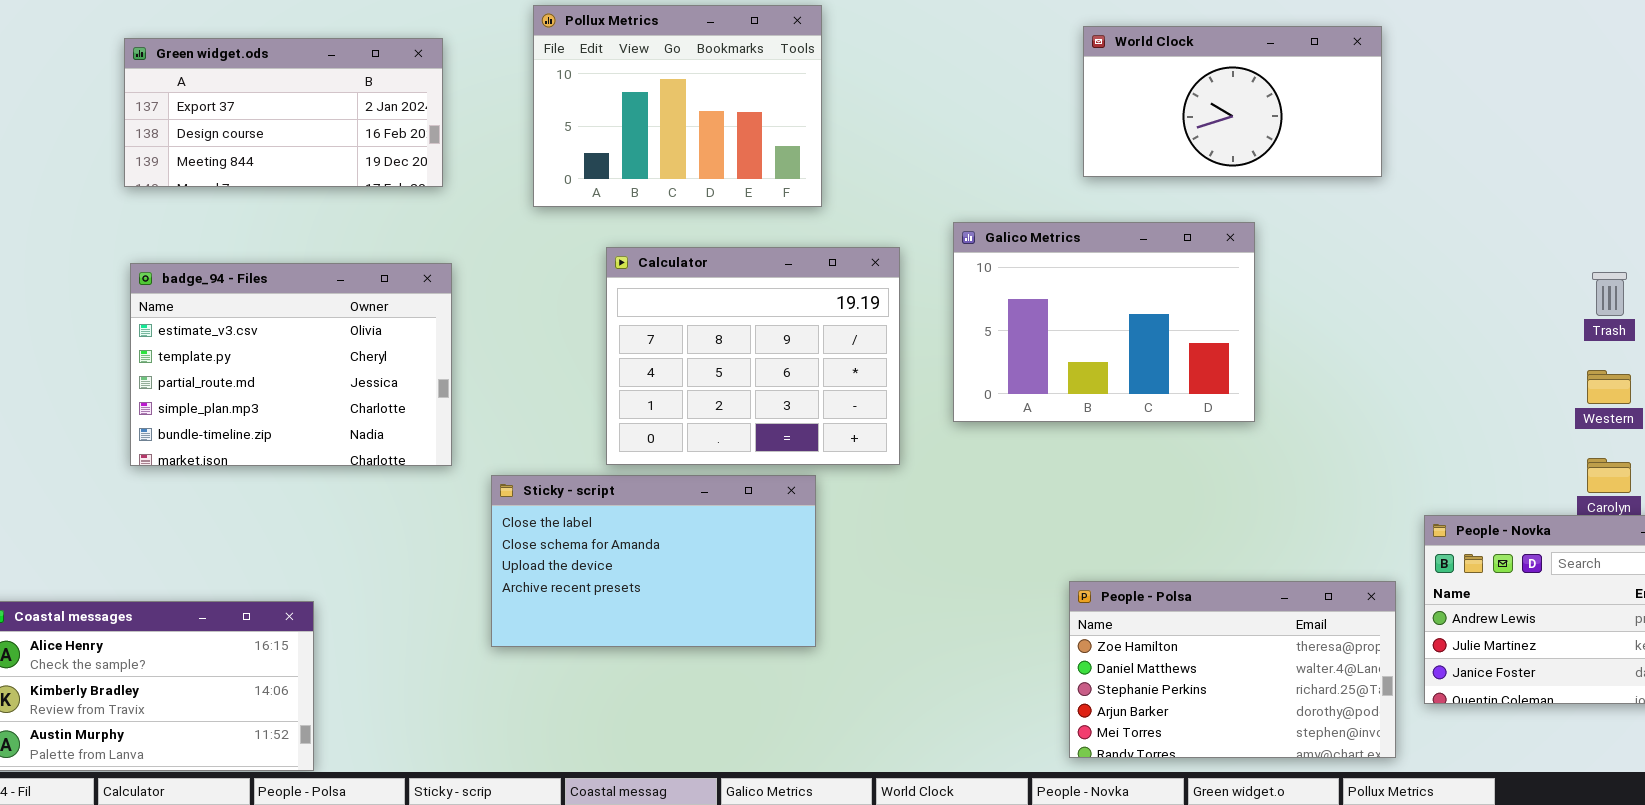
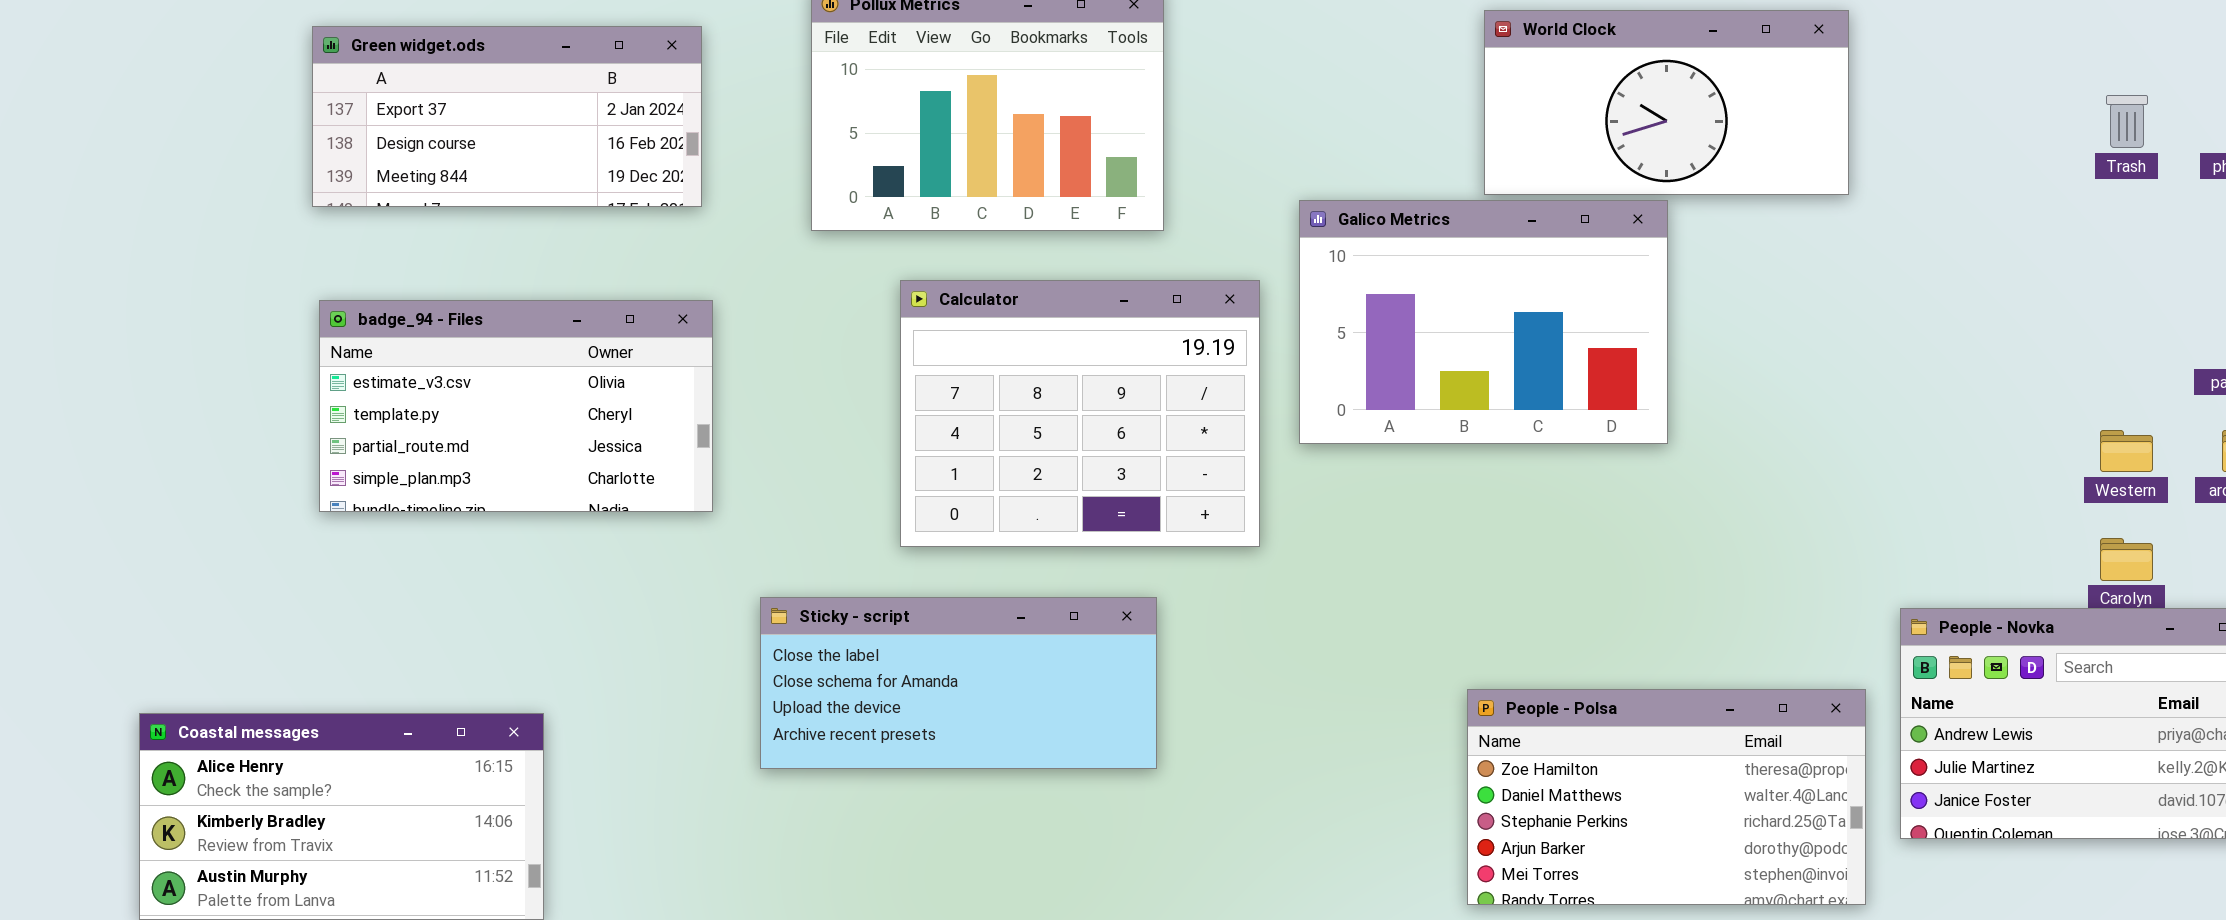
Galico Metrics: [953,222,1255,422] -> [1299,200,1668,444], moved
badge_94 - Files: [130,263,452,466] -> [319,300,713,512], resized
Trash: [1592,272,1627,316] -> [2106,95,2148,148], moved
Sticky - script: [491,475,816,647] -> [760,597,1157,769], resized

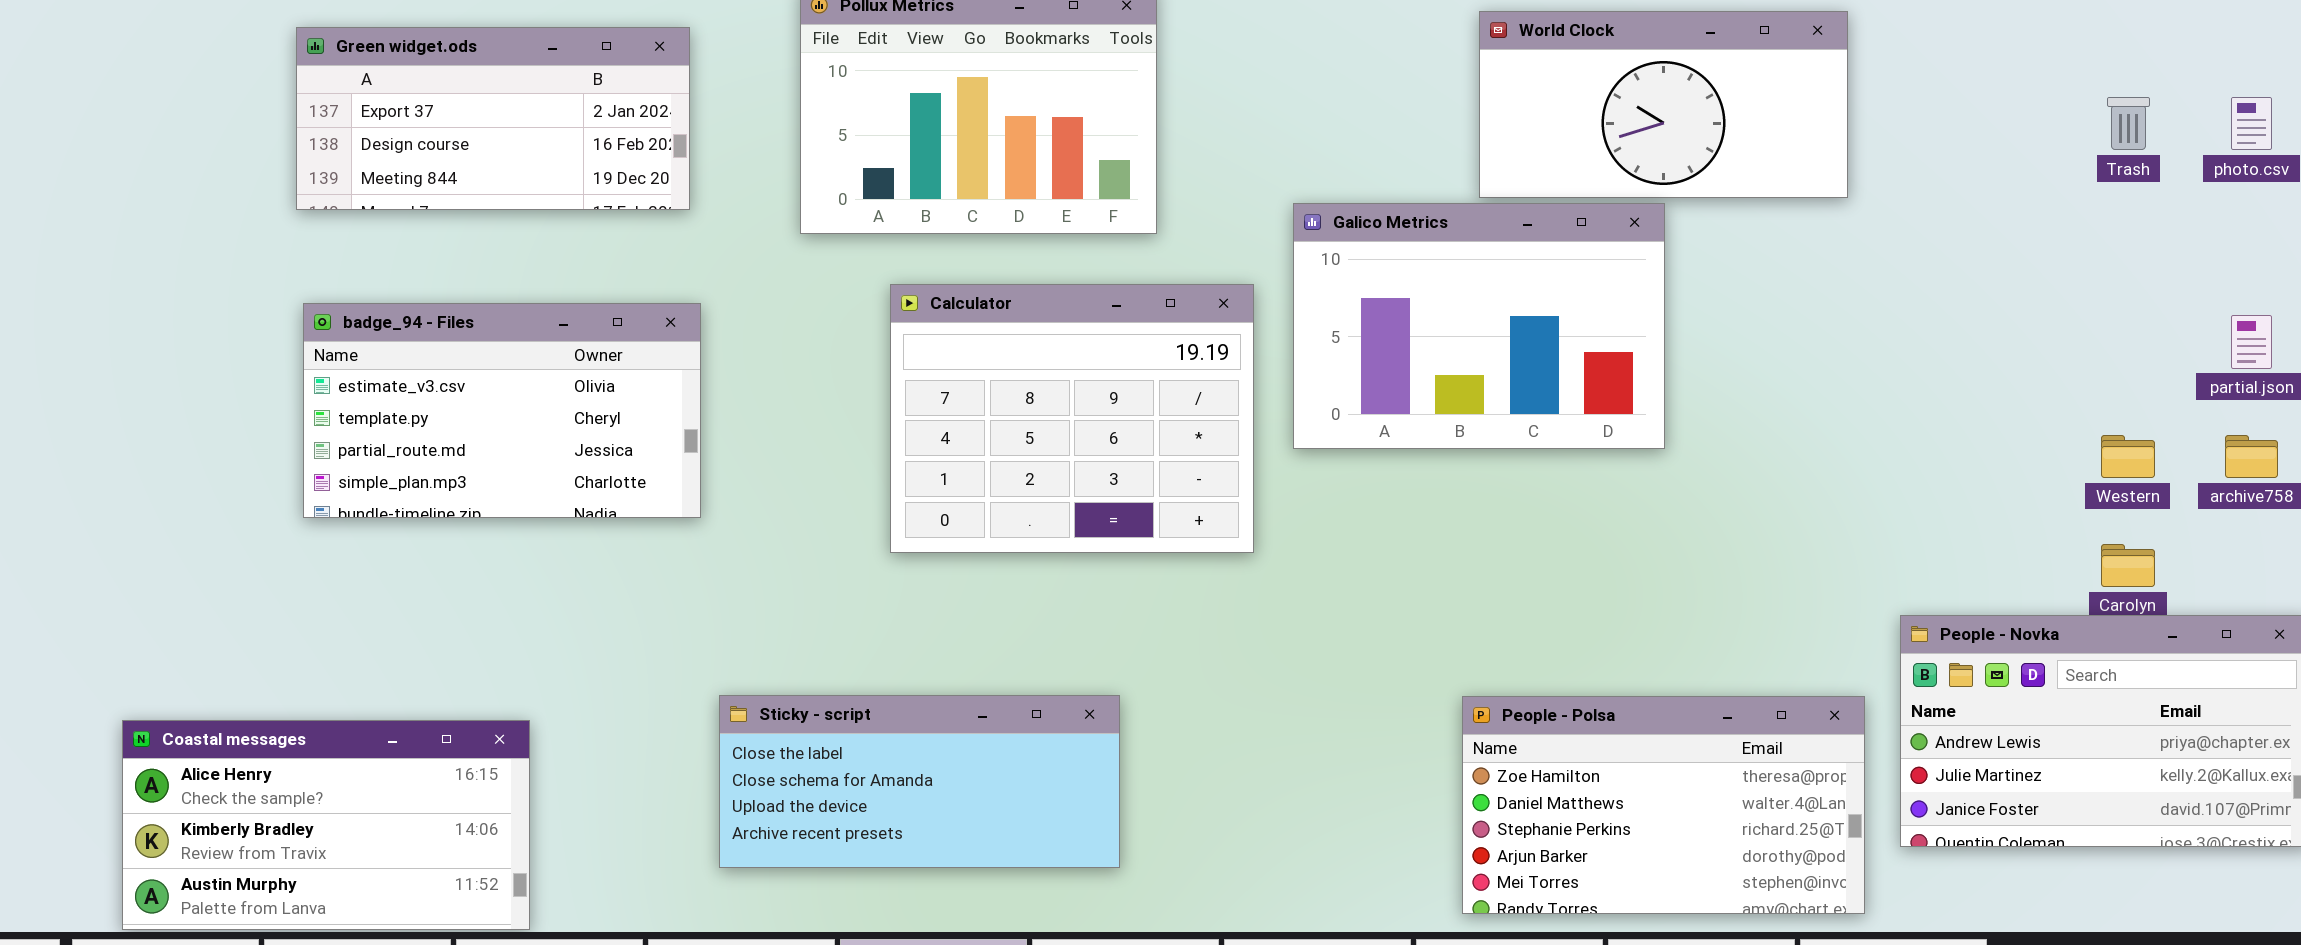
Sticky - script: [760,597,1157,769] -> [719,695,1120,868], moved

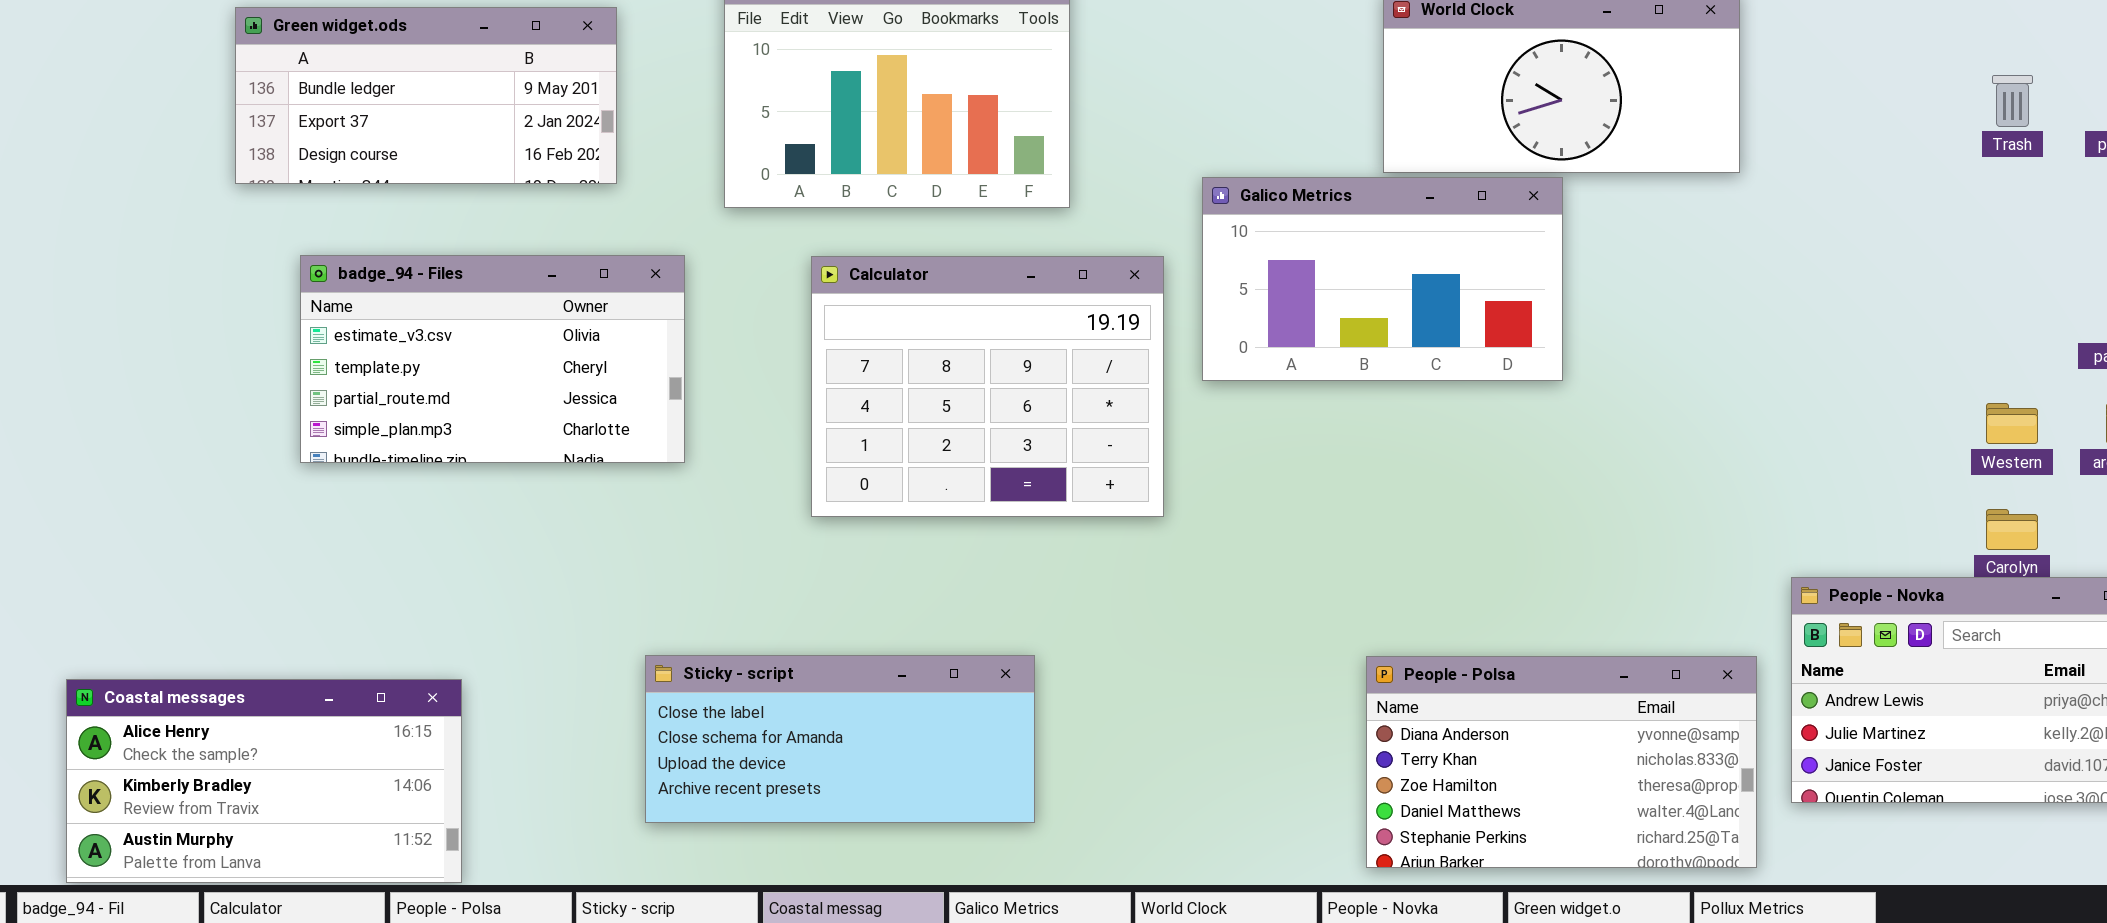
Green widget.ods: [296,27,690,210] -> [235,7,617,184], scrolled up 1 row
Galico Metrics: [1293,203,1665,449] -> [1202,177,1563,381], resized
badge_94 - Files: [303,303,701,518] -> [300,255,685,463], moved
People - Polsa: [1462,696,1865,914] -> [1366,656,1757,868], scrolled up 2 rows

